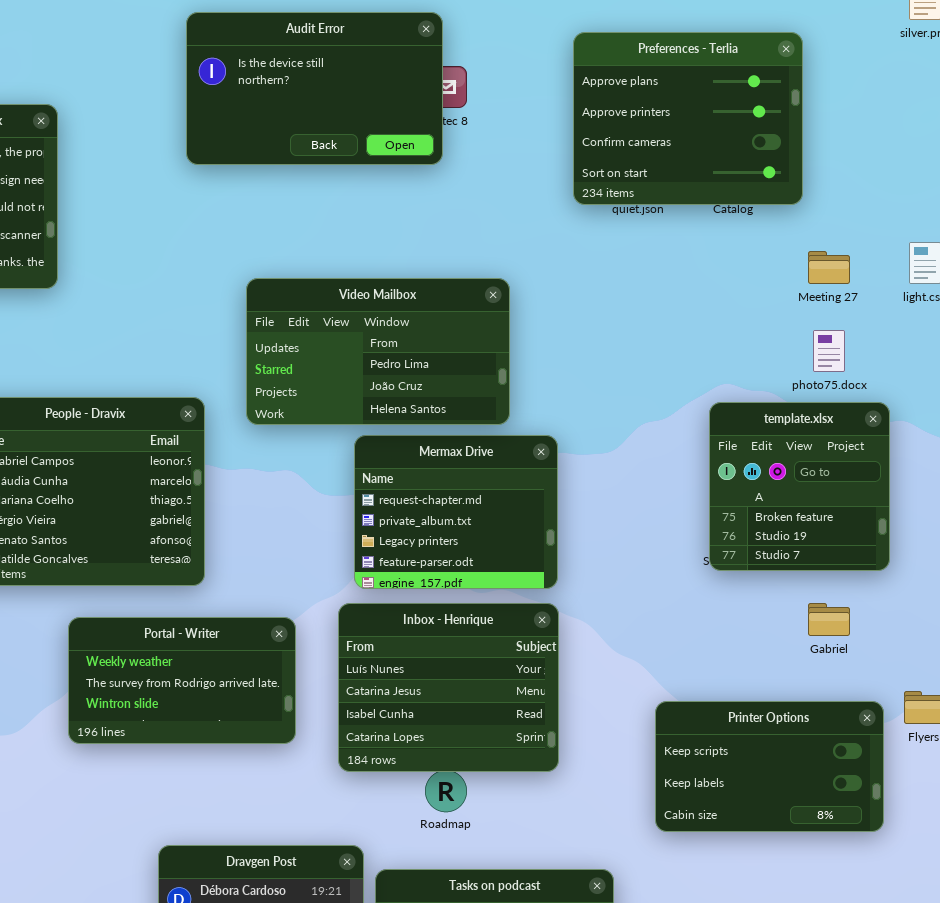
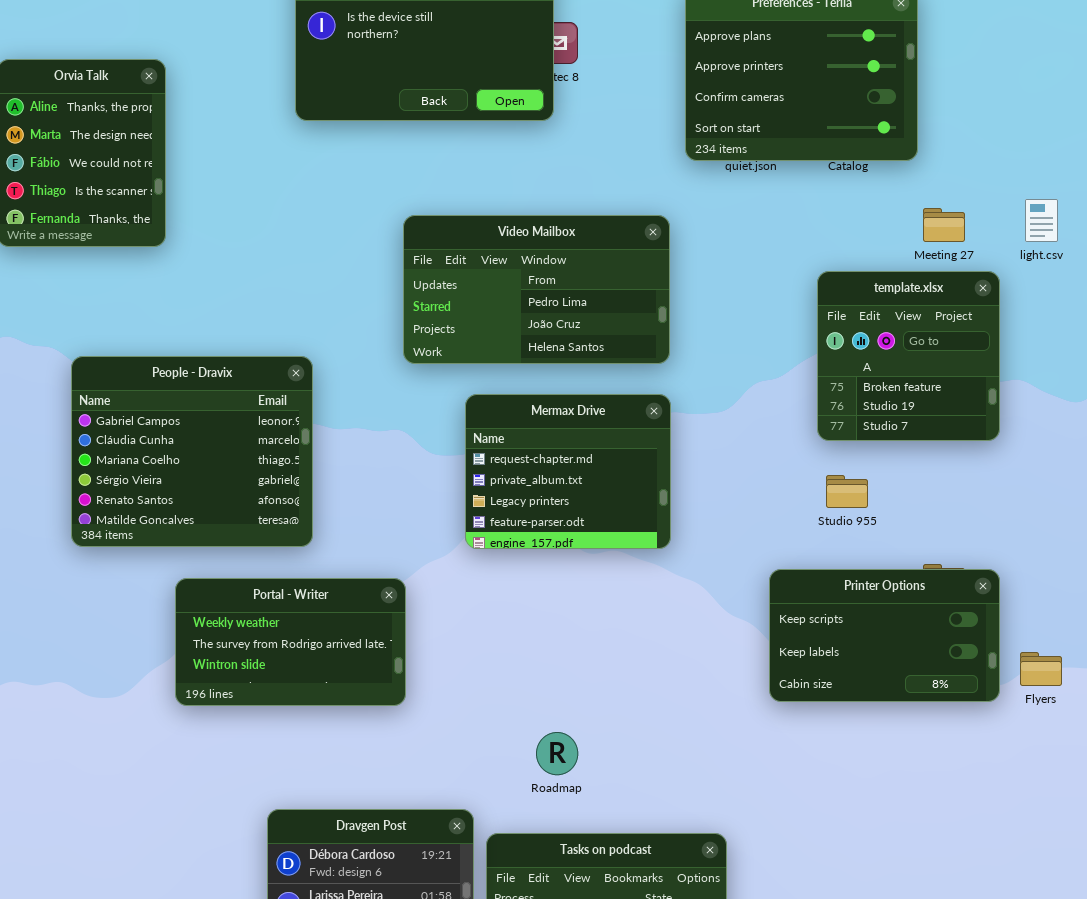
Video Mailbox: [246,278,510,425] -> [403,215,670,364], moved
template.xlsx: [709,402,890,571] -> [817,271,1000,441], moved
Inbox - Henrique: [338,603,559,772] -> none, closed
Printer Options: [655,701,884,832] -> [769,569,1000,702], moved

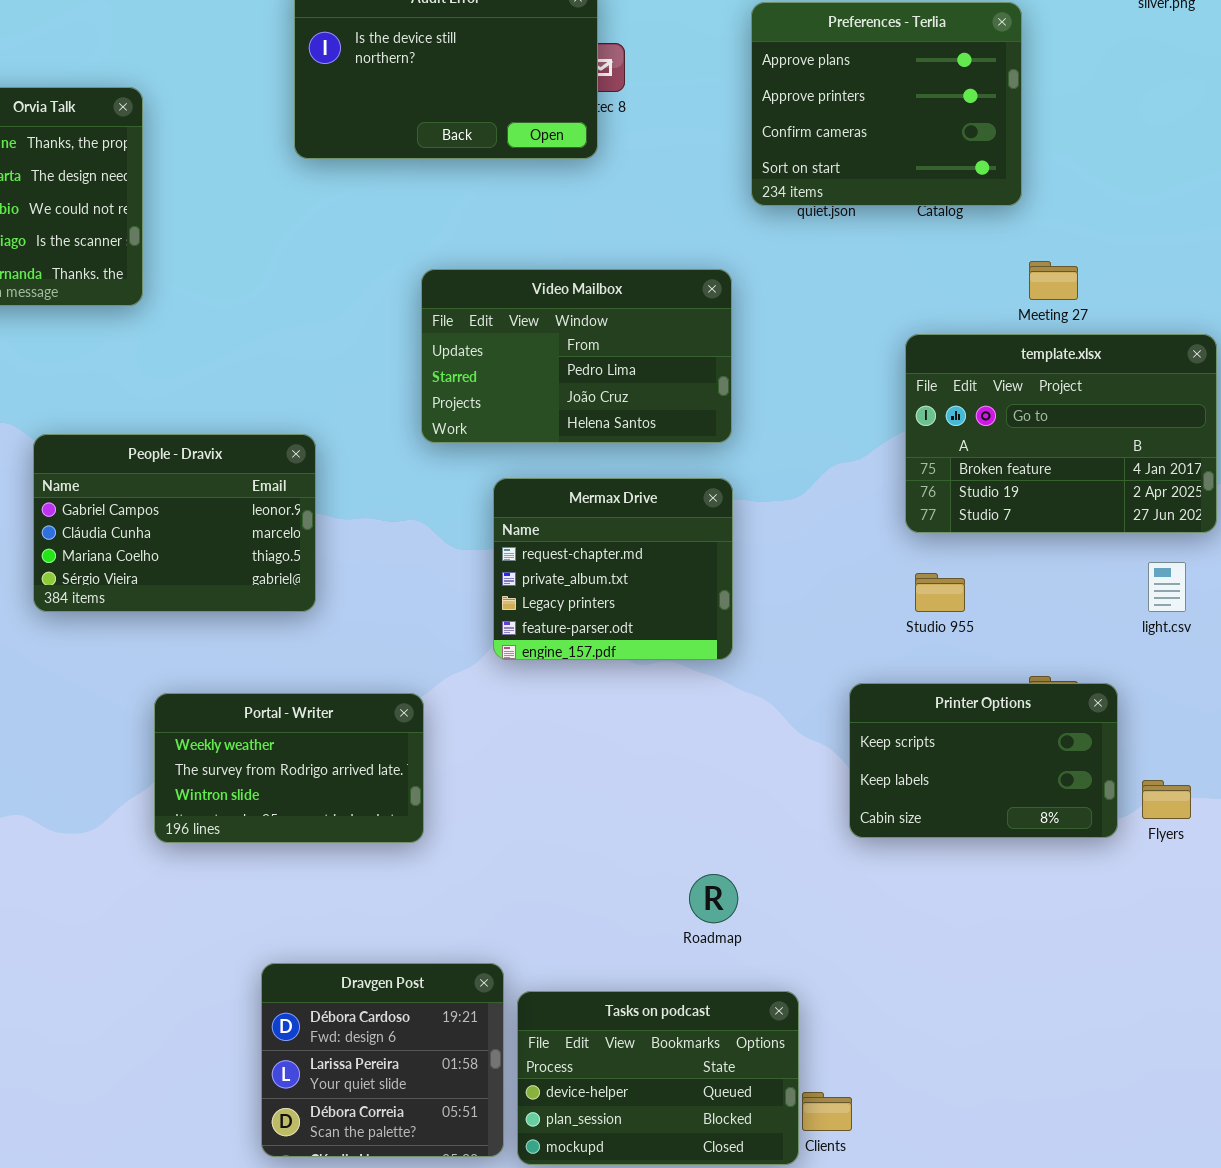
light.csv: [1025,199,1058,242] -> [1148,562,1186,612], moved
template.xlsx: [817,271,1000,441] -> [905,334,1217,533], resized
People - Dravix: [71,356,313,547] -> [33,434,316,612], resized
Roadmap: [536,732,578,775] -> [689,874,738,923], moved

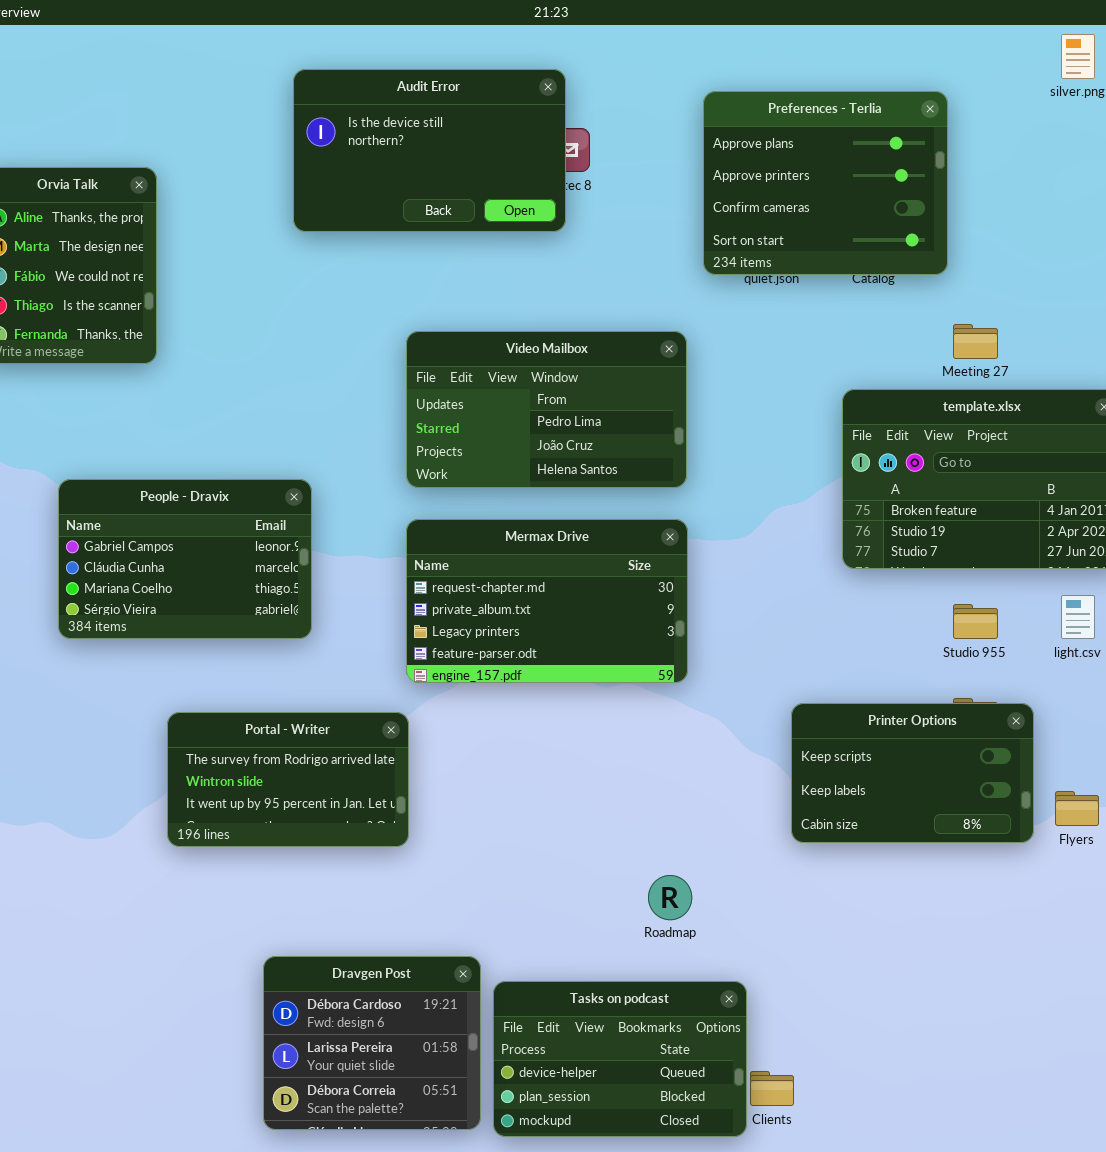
Mermax Drive: [493,478,733,660] -> [406,519,688,683], resized
Studio 955: [915,573,965,612] -> [953,604,998,639], moved
Portal - Writer: [154,693,424,843] -> [167,712,409,847], scrolled down 1 row

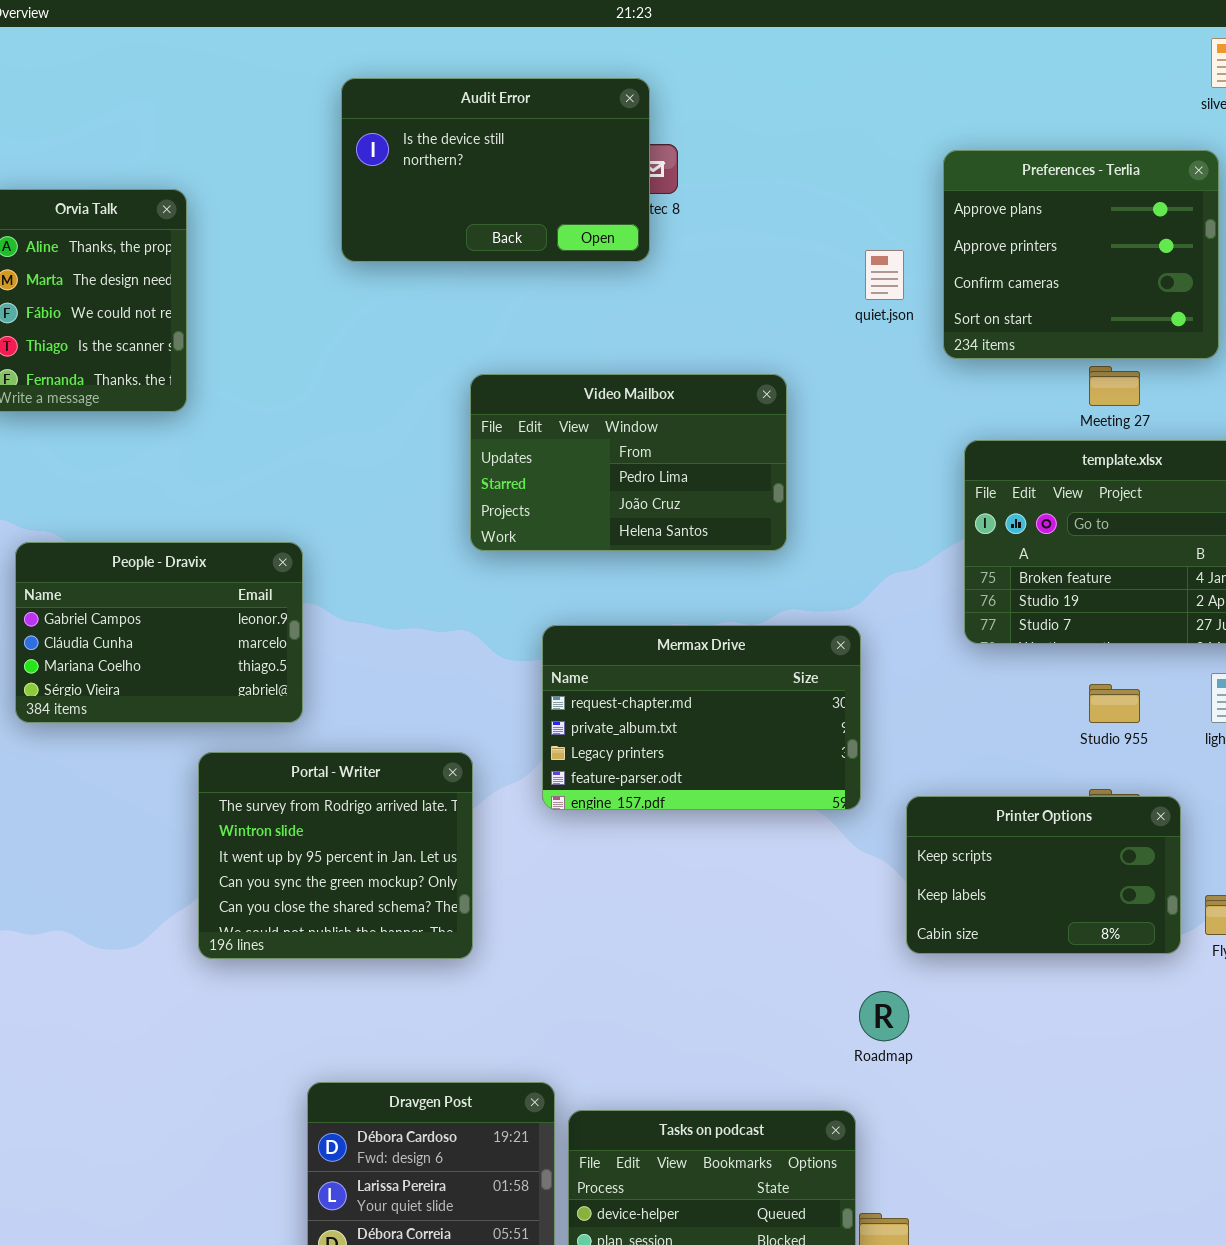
Preferences - Terlia: [703,91,948,275] -> [943,150,1219,359], moved
People - Dravix: [58,479,312,639] -> [15,542,303,723], moved
Mermax Drive: [406,519,688,683] -> [542,625,861,810], moved
Portal - Writer: [167,712,409,847] -> [198,752,473,959], resized
Roadmap: [648,875,692,920] -> [859,991,909,1041], moved

